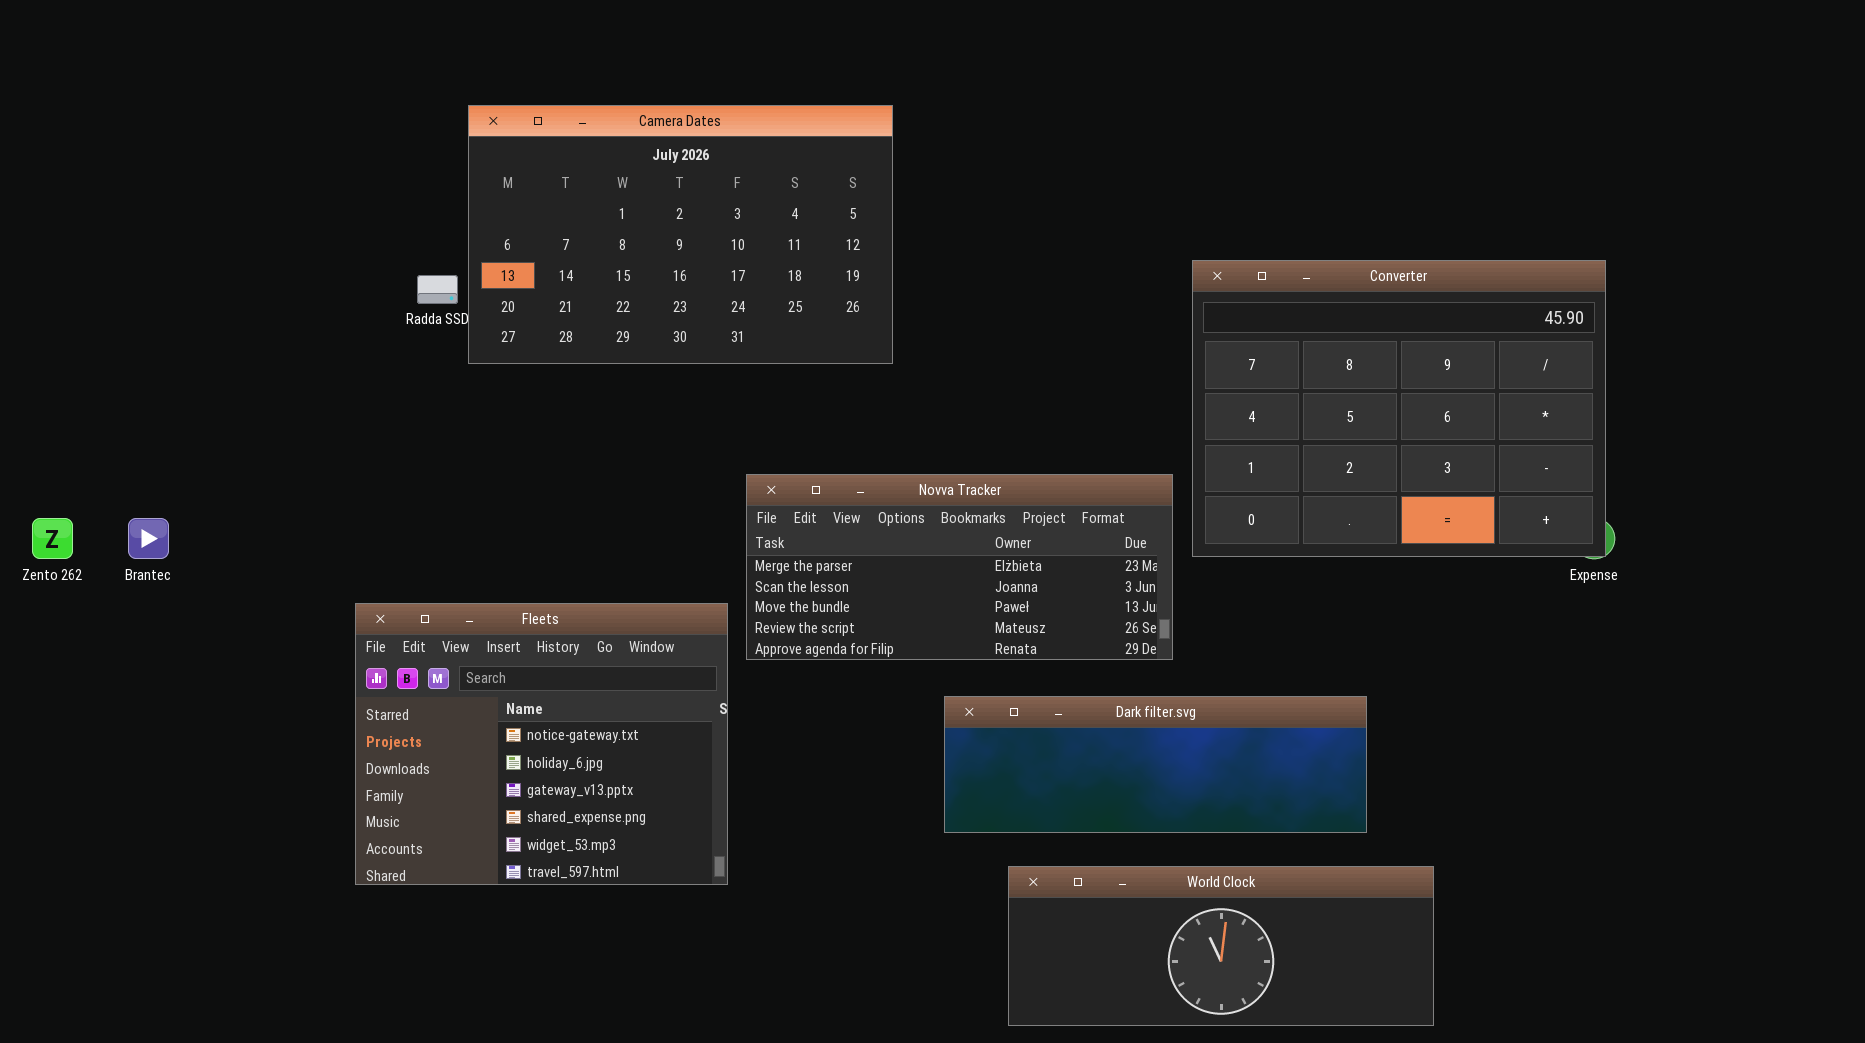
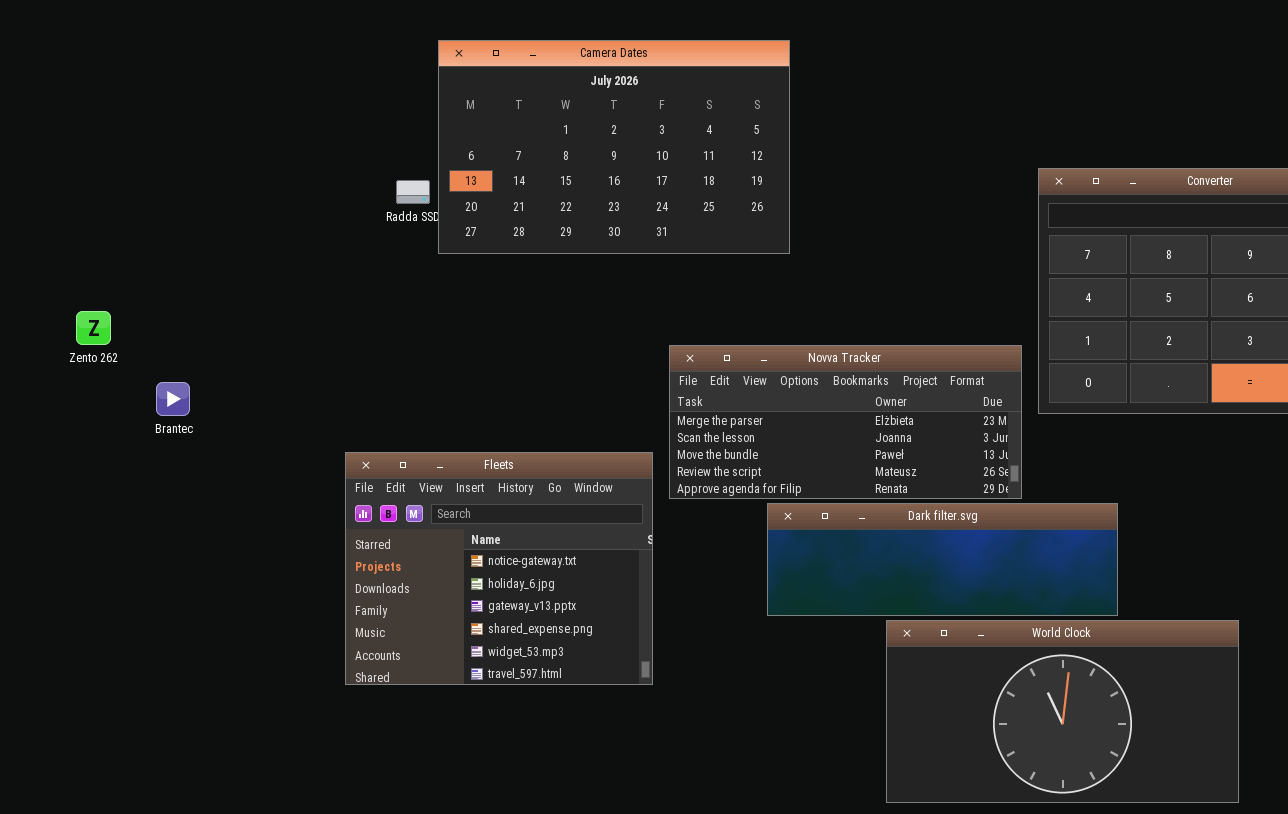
Zento 262: [32,518,73,559] -> [76,311,111,345], moved
Dark filter.svg: [944,696,1367,833] -> [767,503,1118,616], moved
World Clock: [1008,866,1434,1026] -> [886,620,1239,803], resized

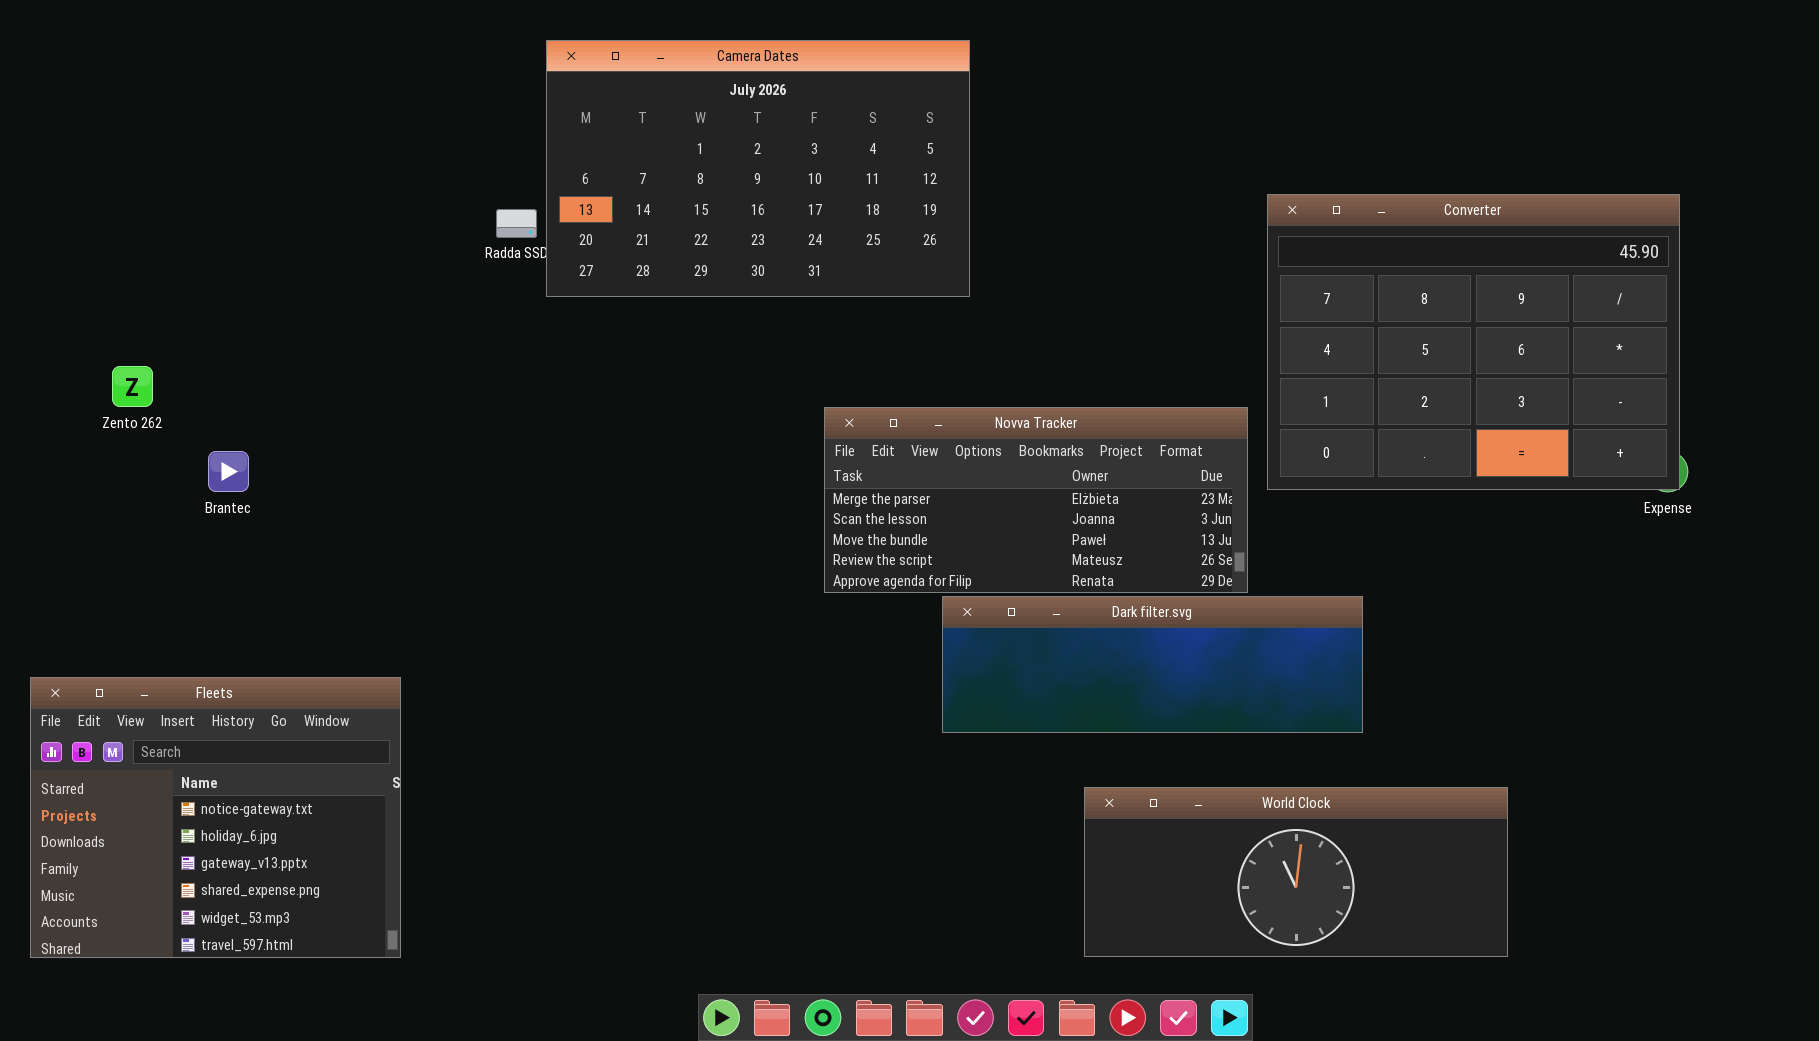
Fleets: [345,452,653,685] -> [30,677,401,958], moved
World Clock: [886,620,1239,803] -> [1084,787,1508,957], resized

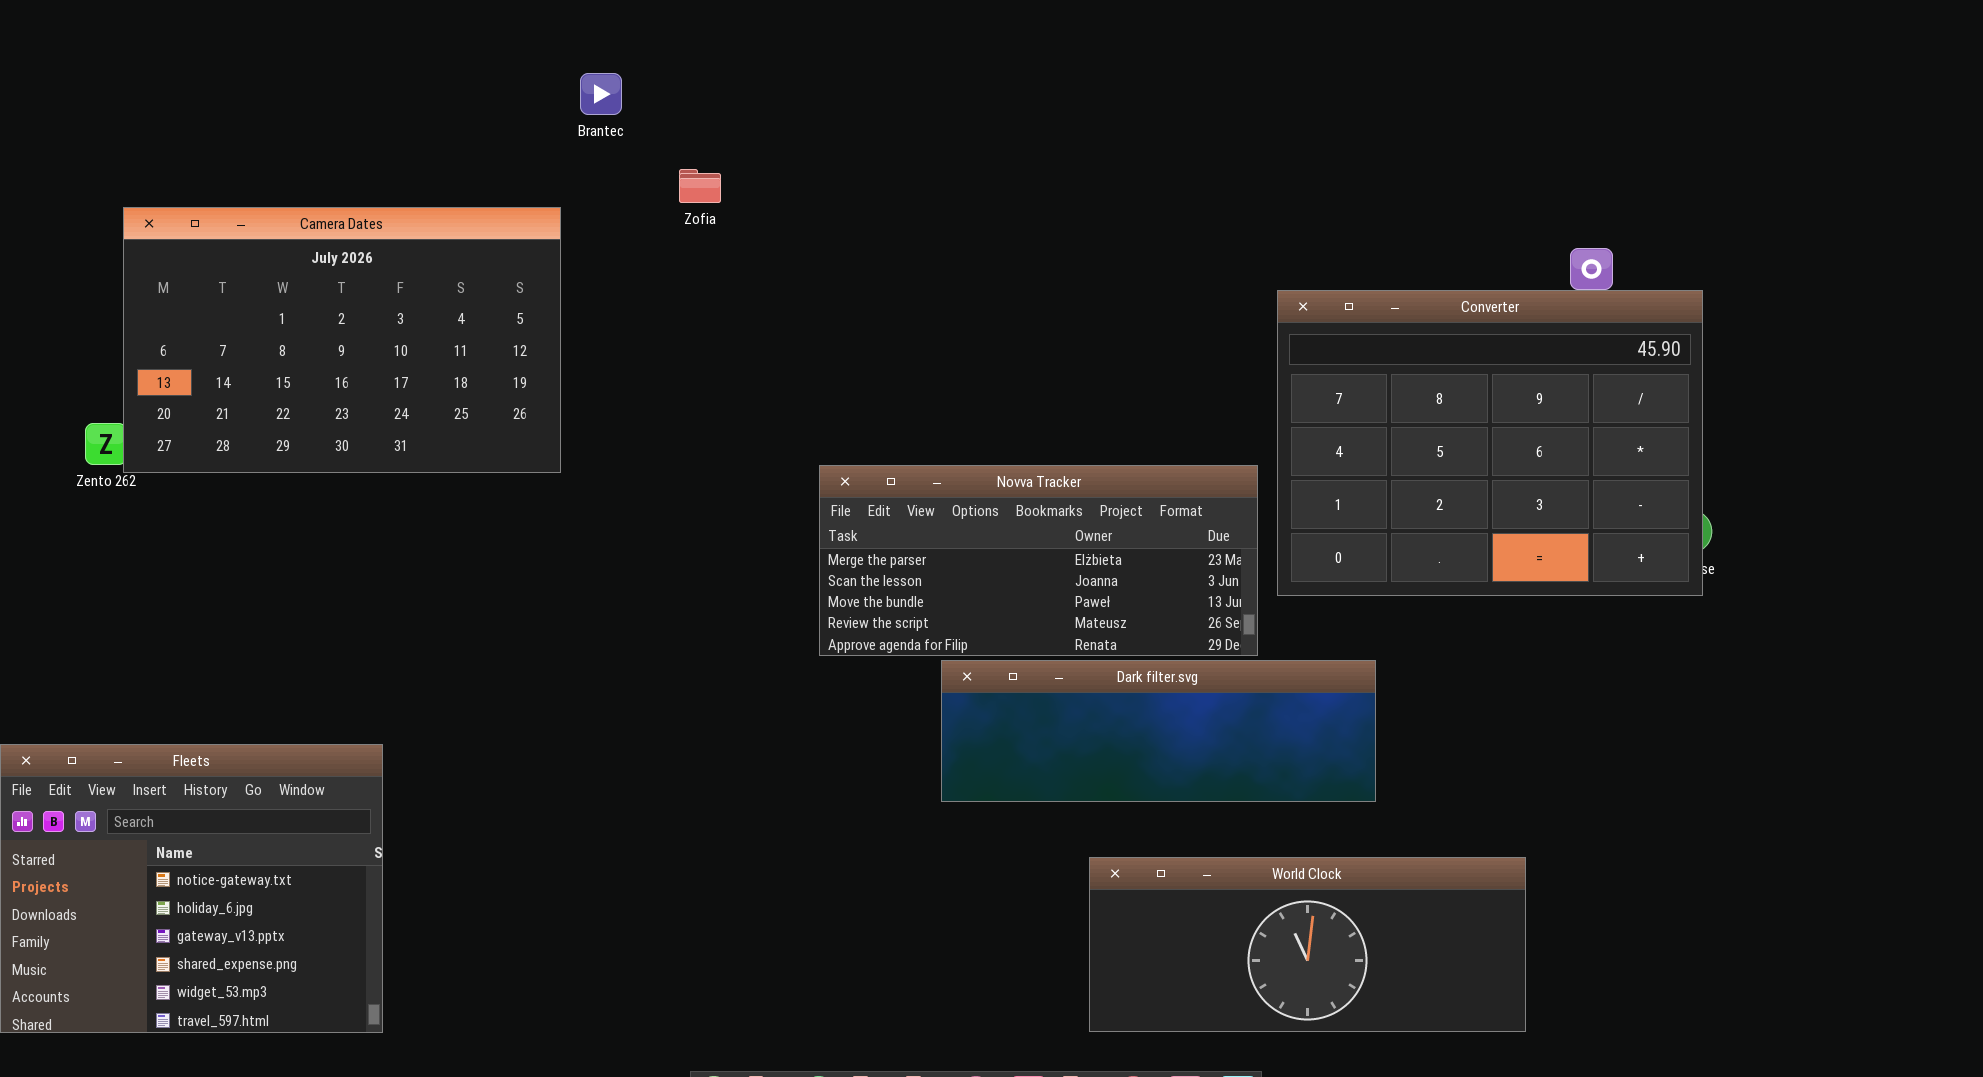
Camera Dates: [546,40,970,297] -> [123,207,561,473], moved
Converter: [1267,194,1680,490] -> [1277,290,1703,596], moved
Brantec: [208,451,249,492] -> [580,73,622,115], moved

